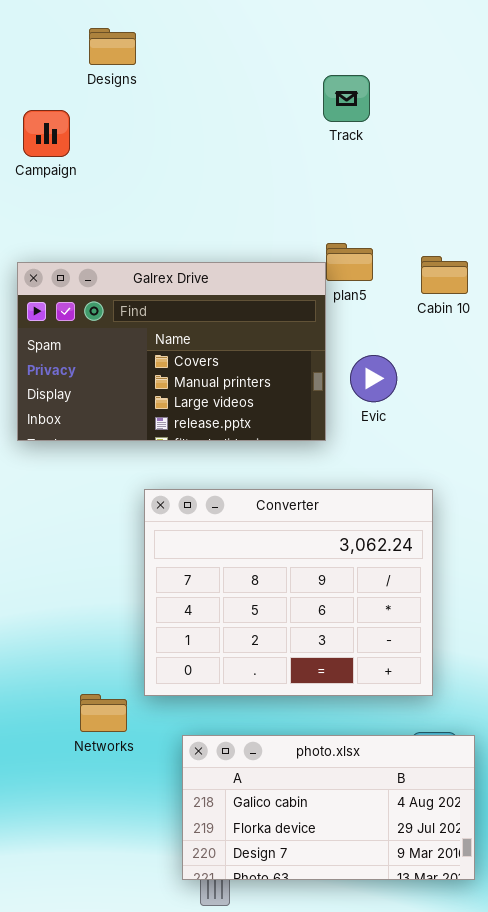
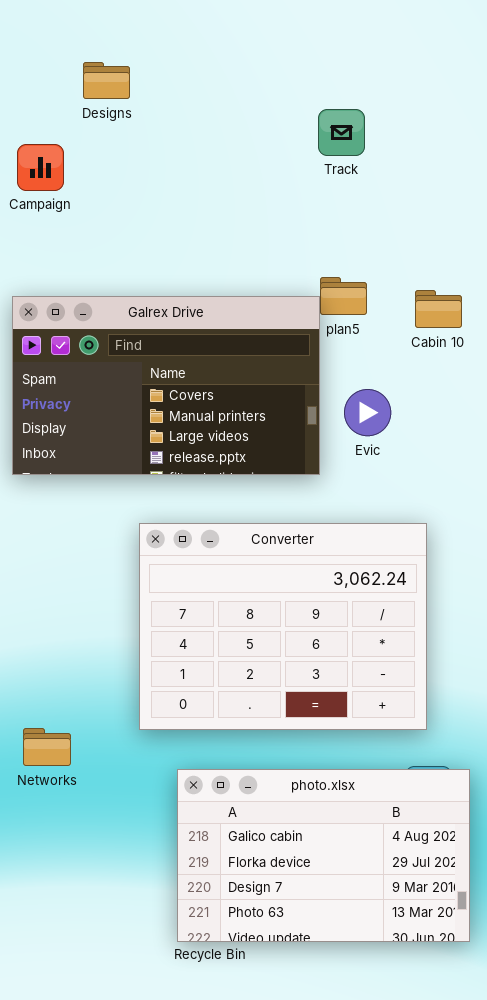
Networks: [80,694,127,732] -> [23,728,71,766], moved
photo.xlsx: [182,735,475,880] -> [177,769,470,942], resized

